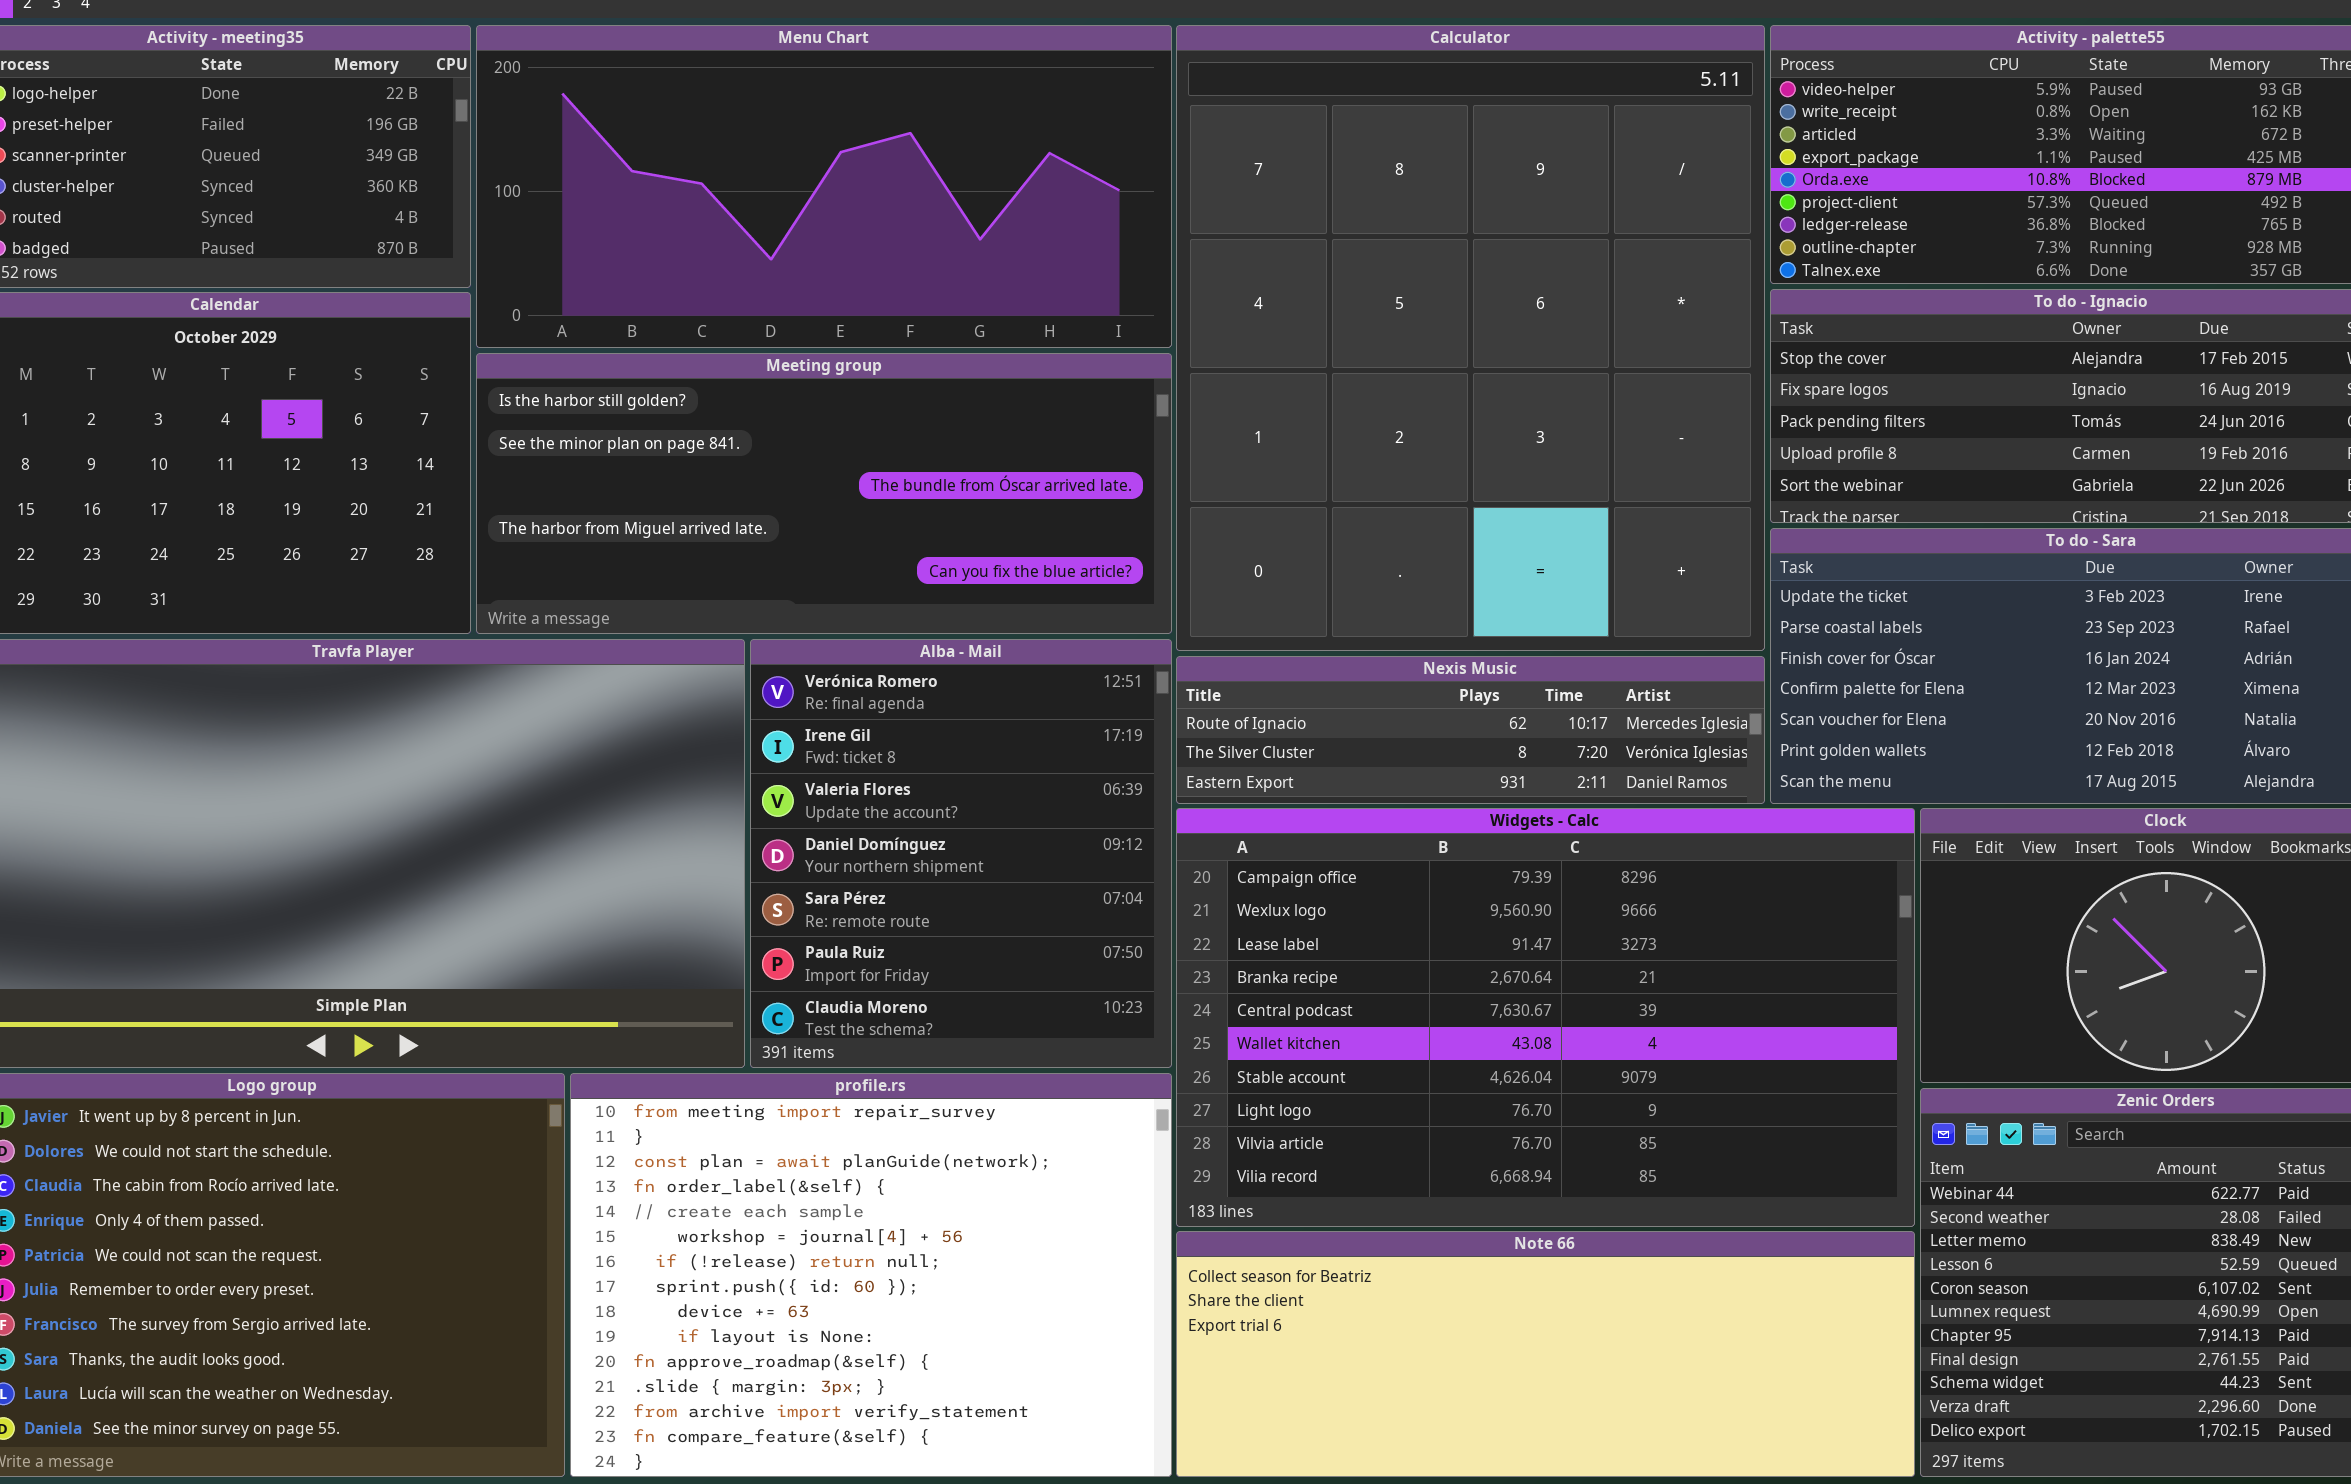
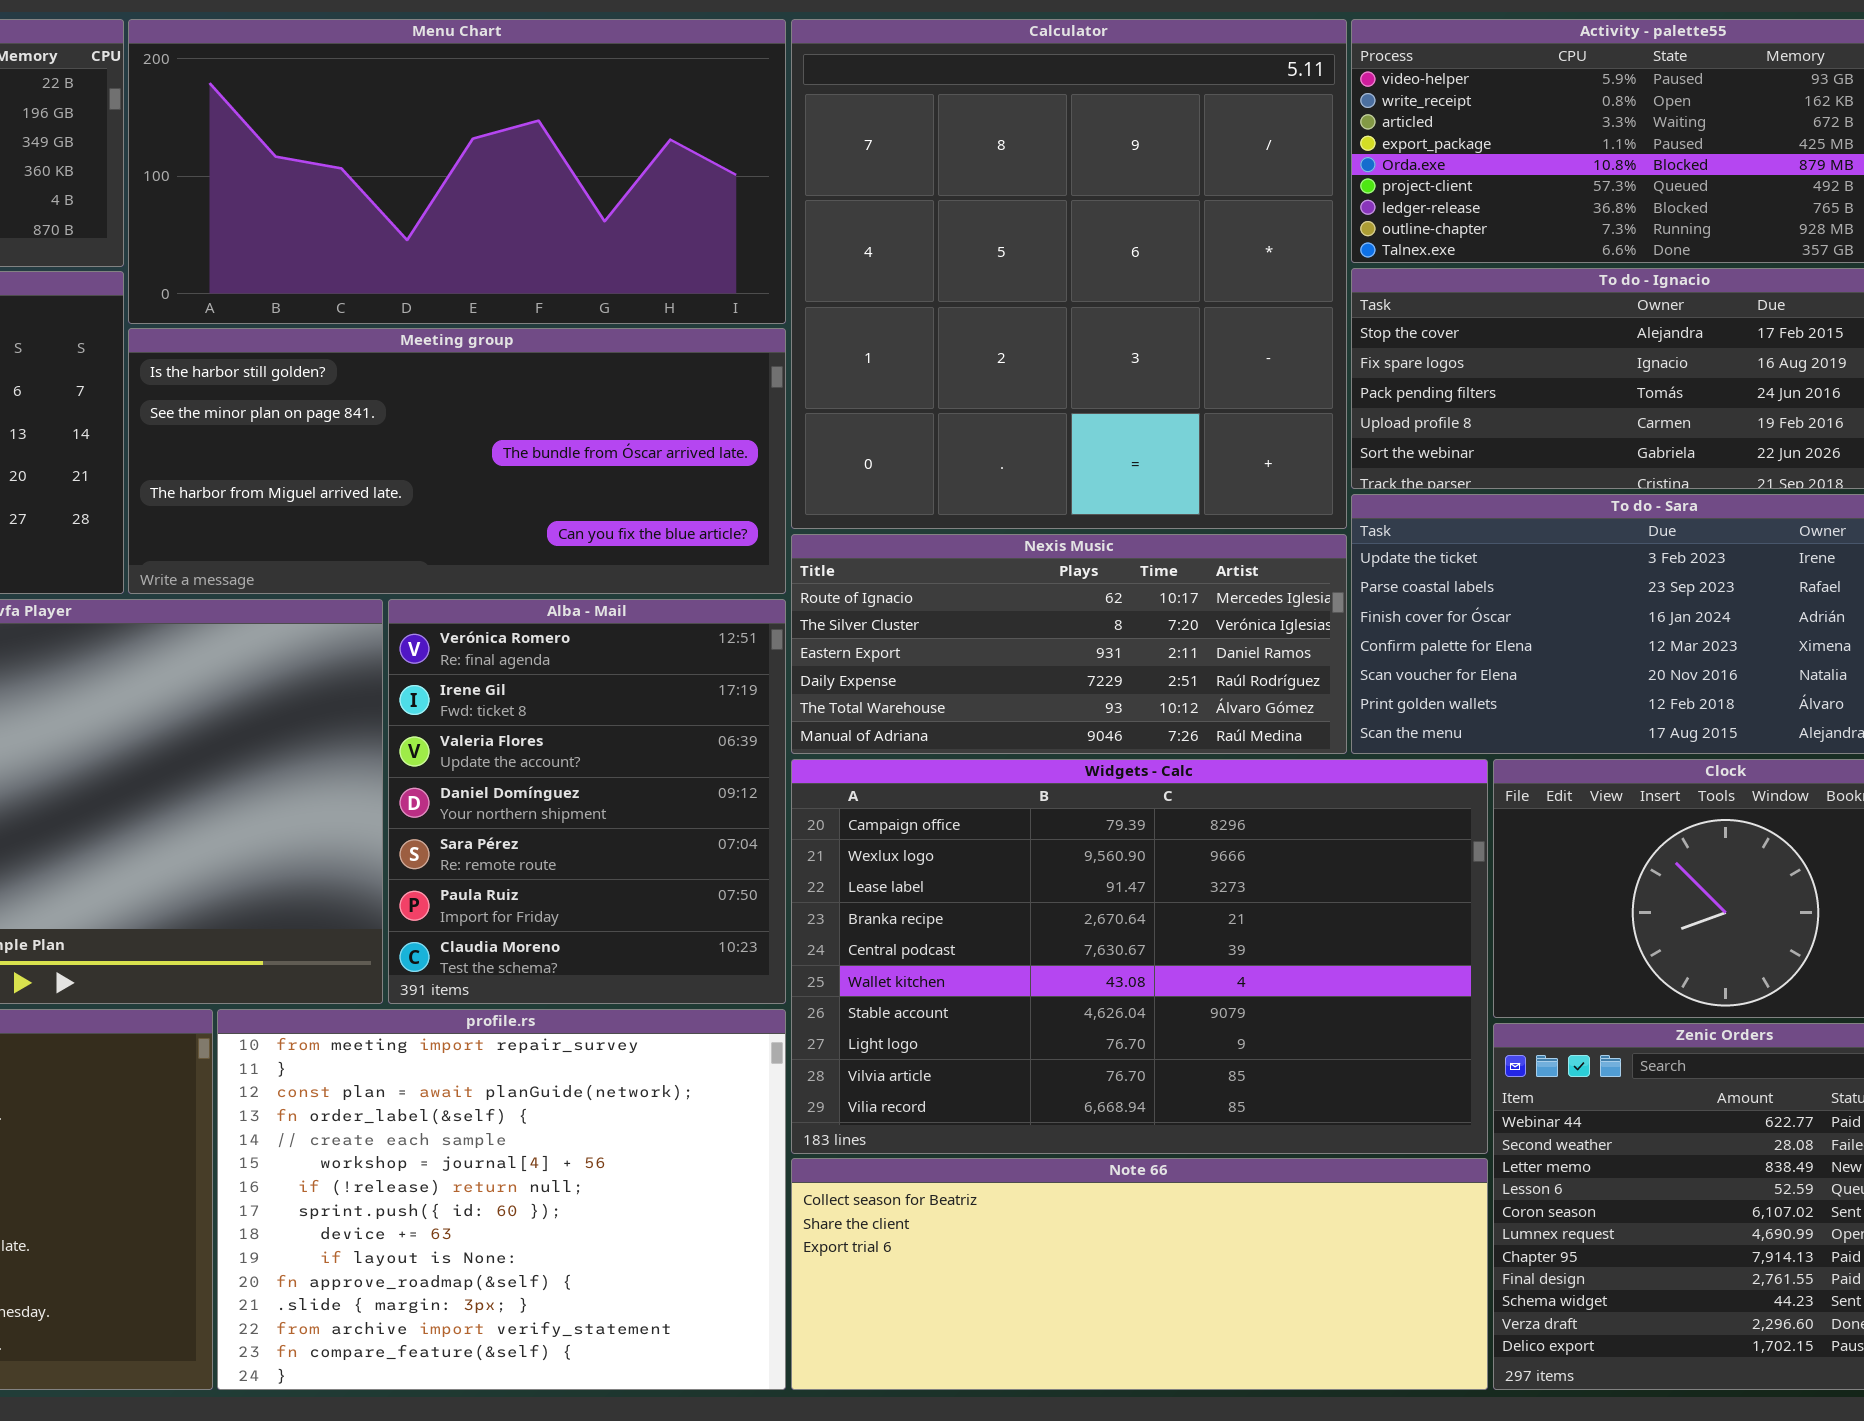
Calculator: [1176,25,1765,651] -> [791,19,1347,529], resized
Nexis Music: [1176,656,1765,804] -> [791,534,1347,754], resized

